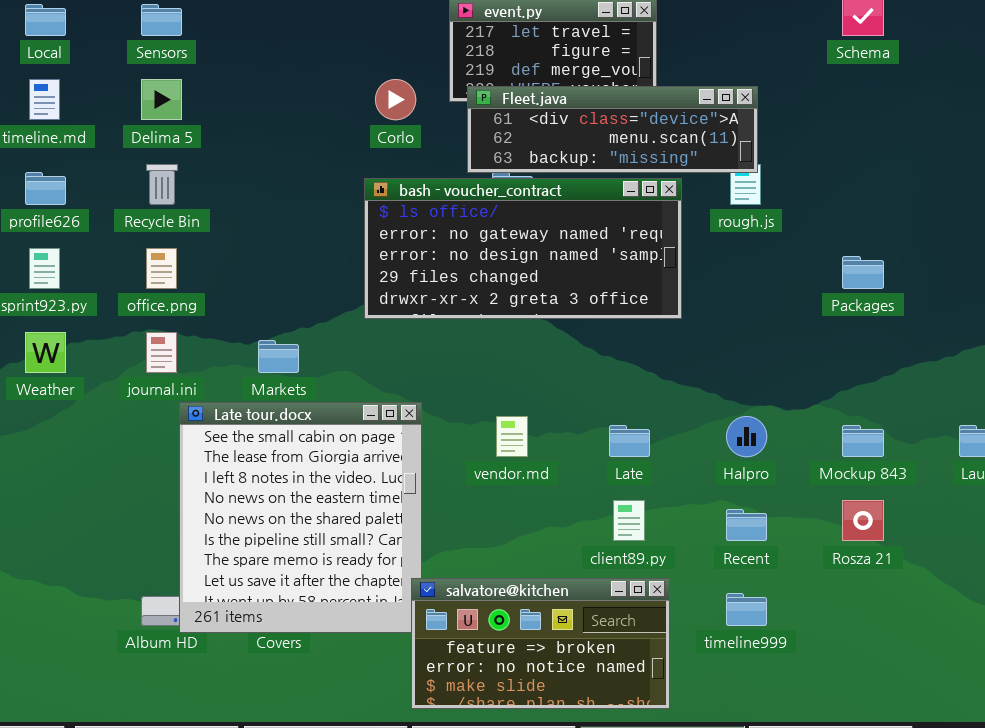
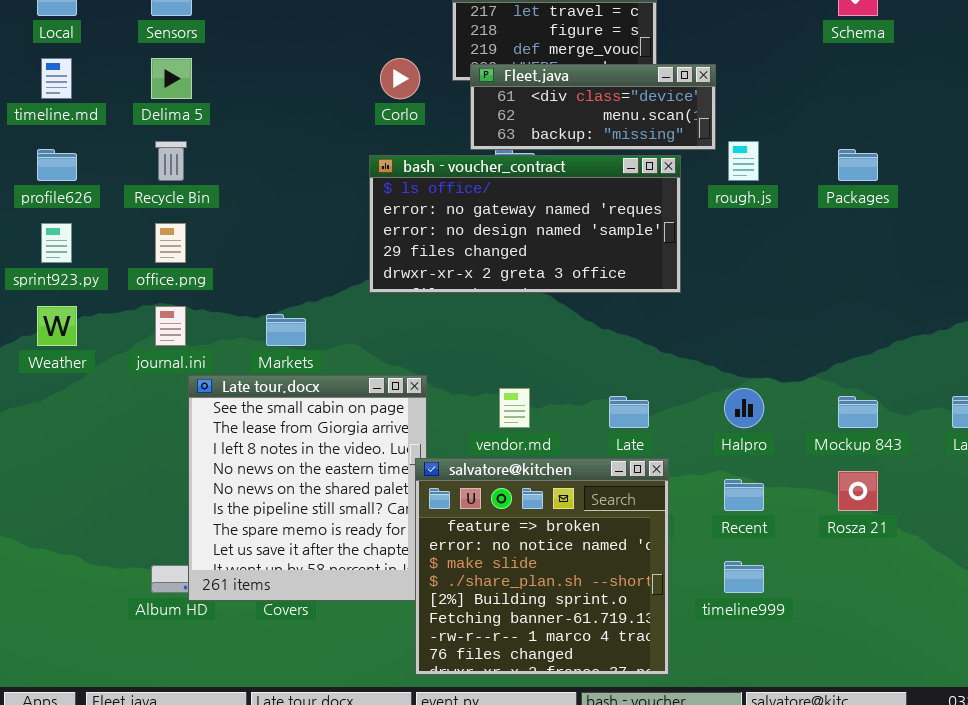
Fleet.java: [467,86,758,173] -> [470,64,716,150], resized
Packages: [842,256,884,289] -> [838,149,878,181], moved
salvatore@kitchen: [411,578,670,709] -> [415,458,669,675], resized

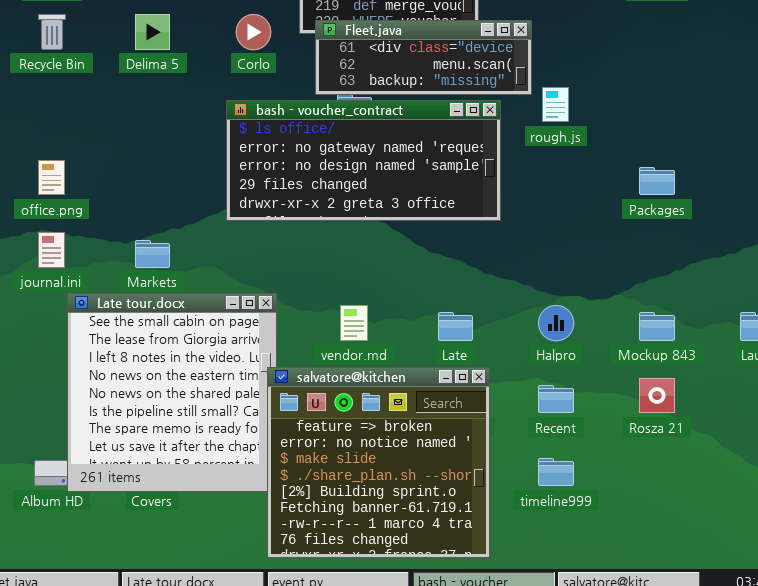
Delima 5: [151,58,192,99] -> [135,14,170,50], moved
Recycle Bin: [155,141,187,181] -> [38,14,66,50], moved
Packages: [838,149,878,181] -> [639,167,675,195], moved

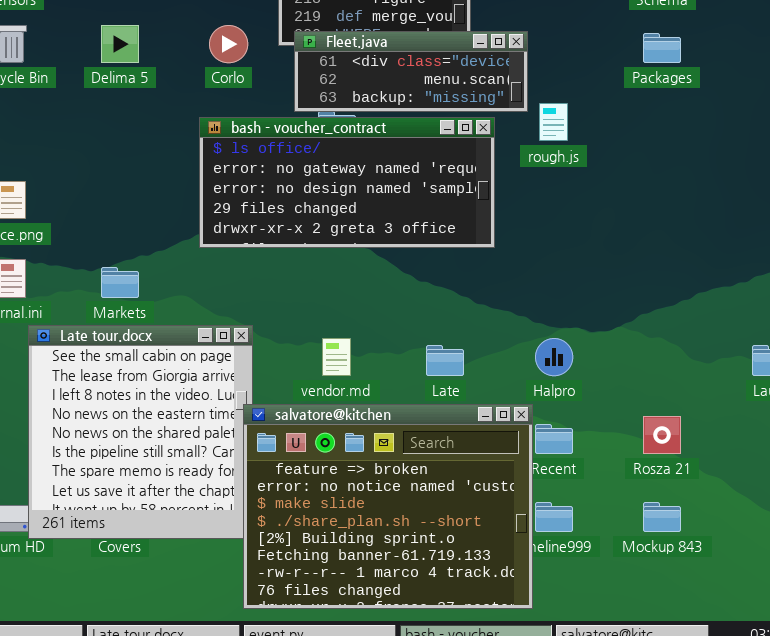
Packages: [639,167,675,195] -> [643,33,681,63], moved
Mockup 843: [639,312,675,341] -> [643,502,681,532], moved
salvatore@kitchen: [267,367,490,558] -> [243,404,533,609], resized

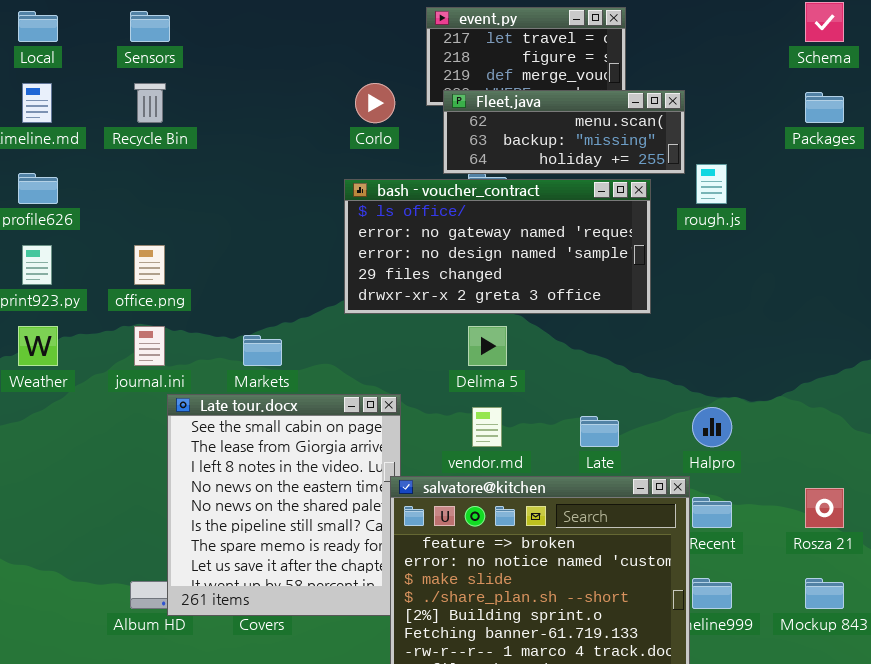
Delima 5: [101,25,139,63] -> [468,326,507,366], moved
Fleet.java: [294,31,528,112] -> [443,90,685,174], scrolled down 1 row

